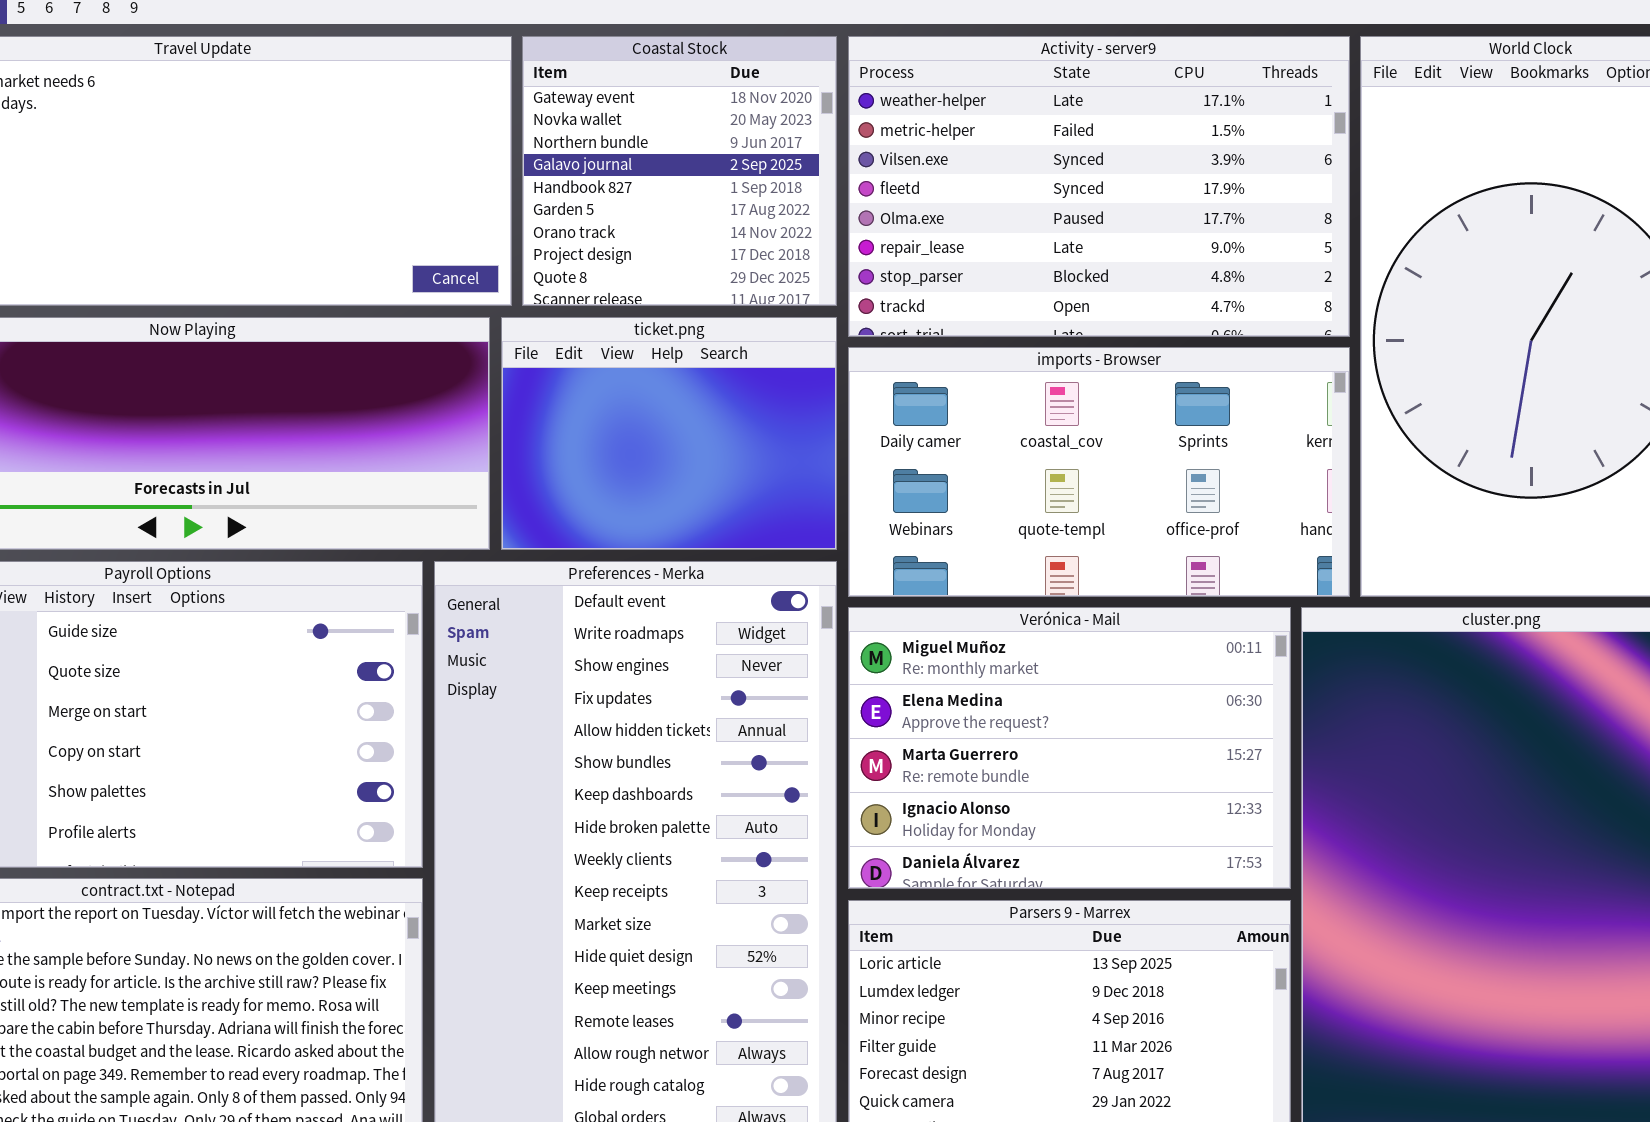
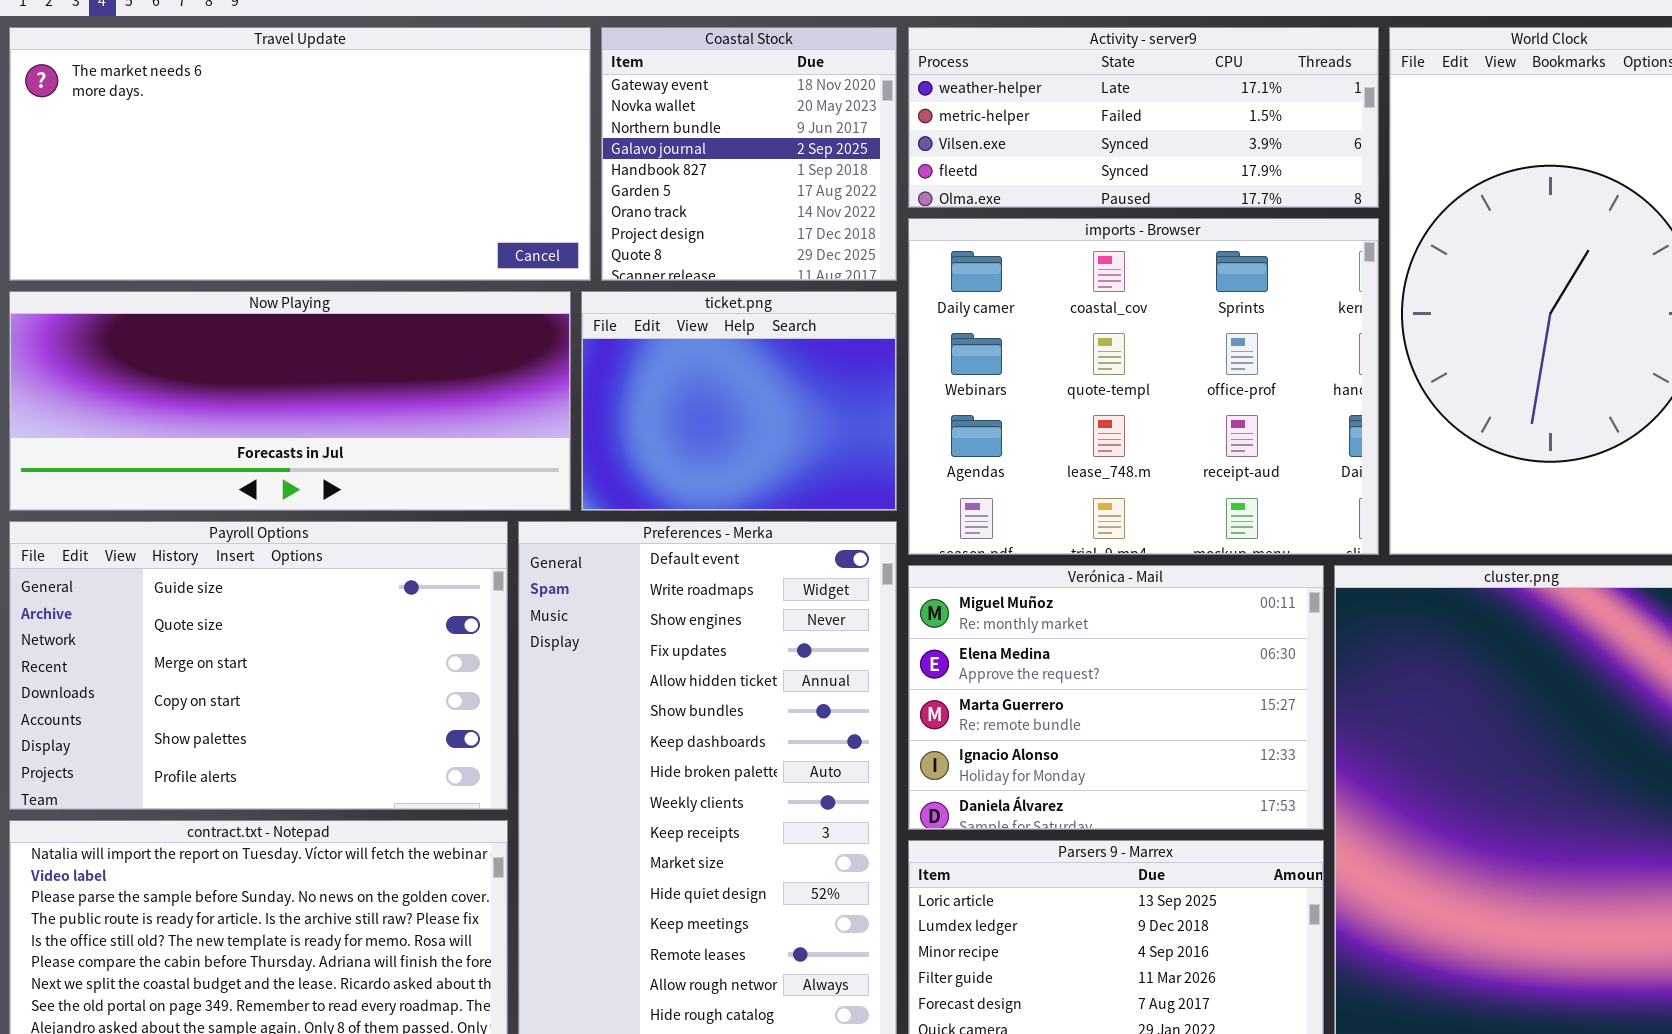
Activity - server9: [848,36,1350,337] -> [908,27,1379,208], resized
imports - Browser: [848,347,1350,597] -> [908,218,1379,555], resized

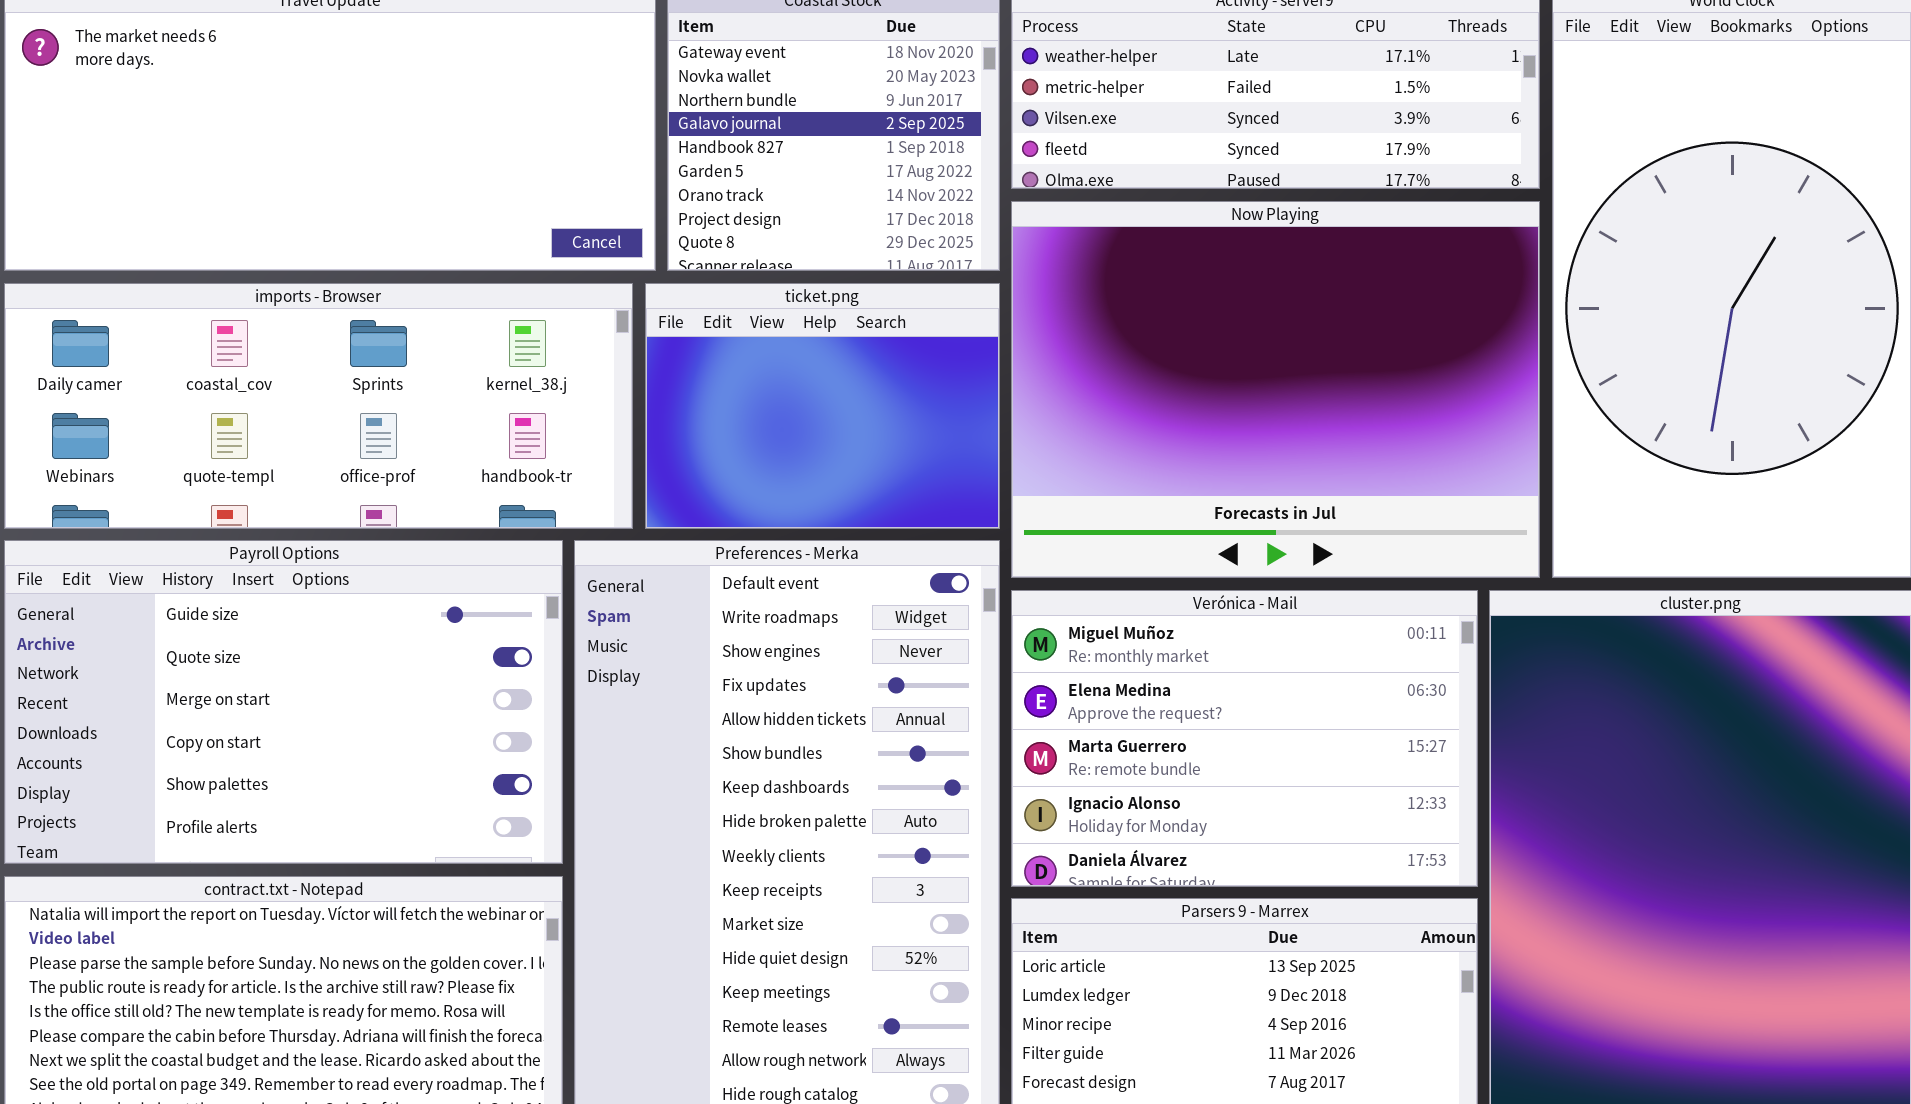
imports - Browser: [908,218,1379,555] -> [4,283,633,529], moved, resized
Now Playing: [9,291,571,511] -> [1011,201,1540,578], moved, resized

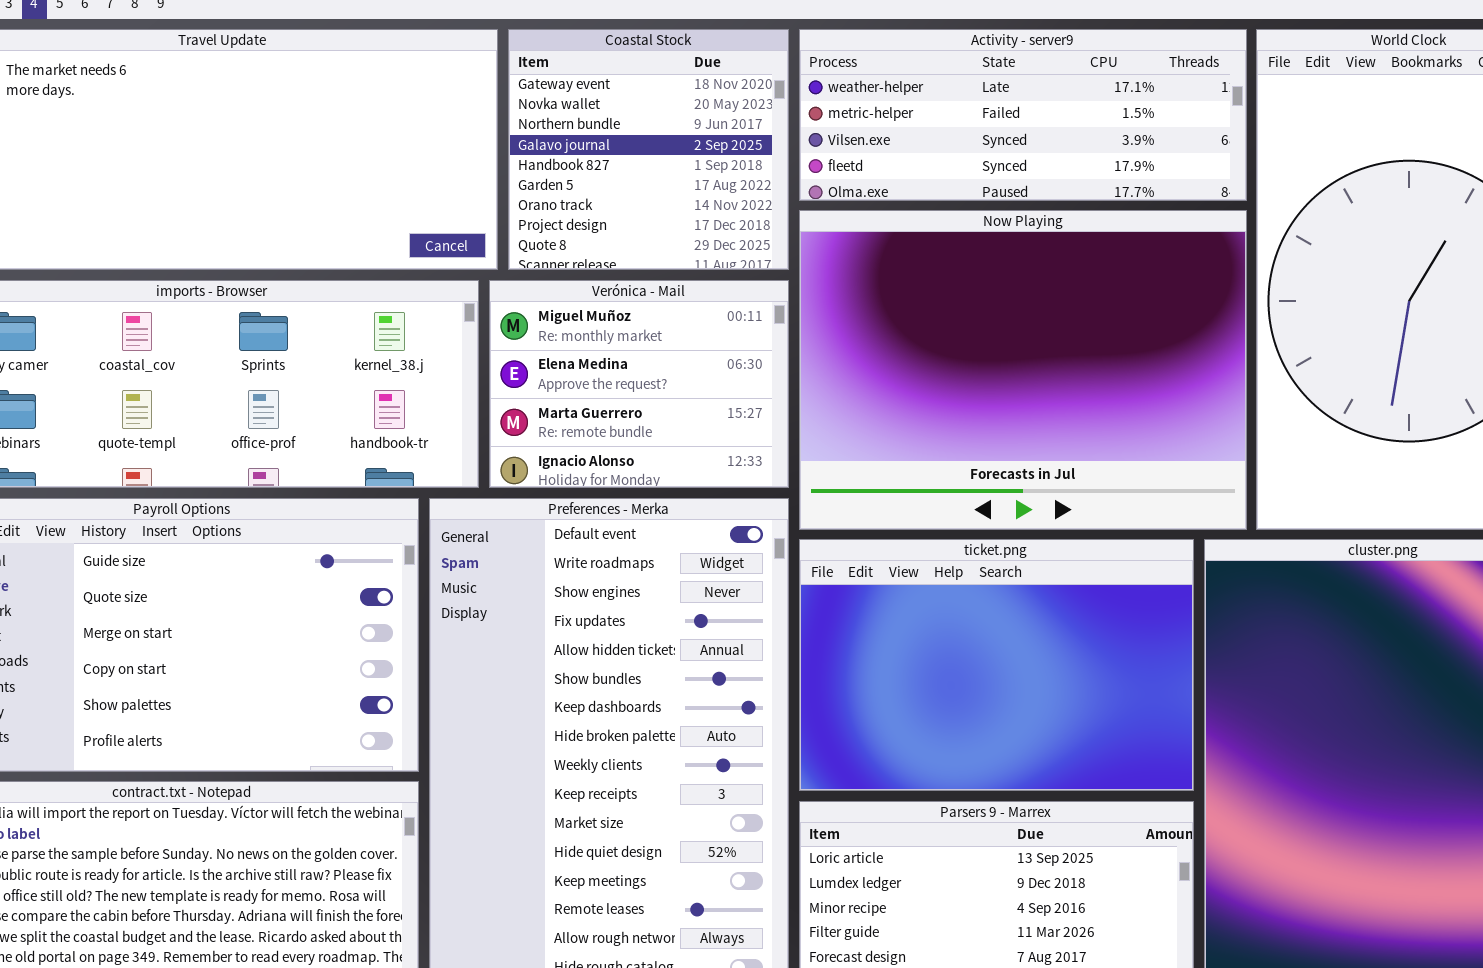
ticket.png: [645,283,1000,529] -> [799,539,1194,791], moved, resized
Verónica - Mail: [1011,590,1478,887] -> [489,280,789,488], moved, resized

